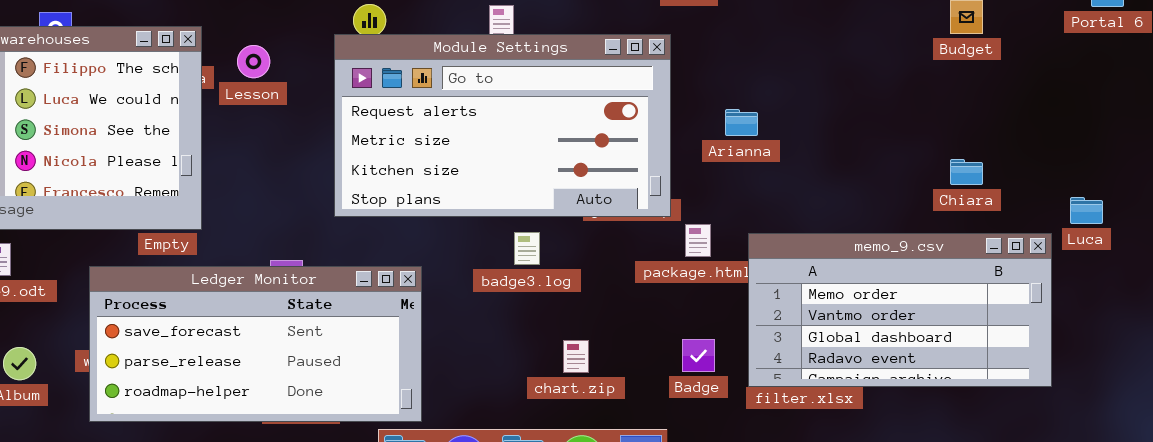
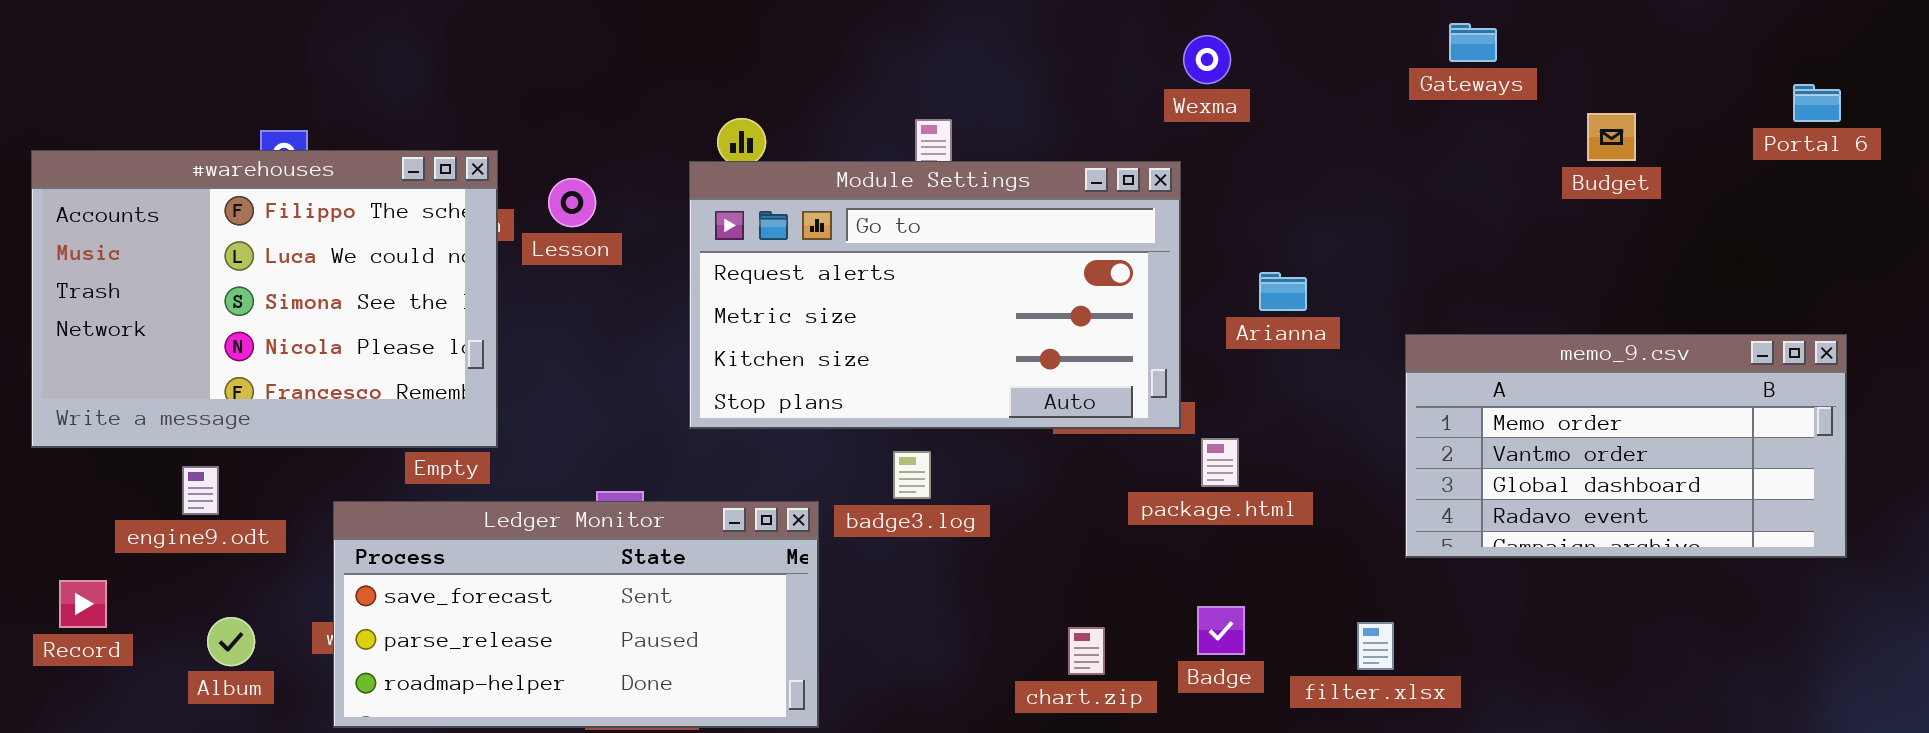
badge3.log: [514,232,540,265] -> [893,451,931,499], moved
memo_9.csv: [748,233,1052,387] -> [1405,334,1847,558], moved
chart.zip: [563,340,589,373] -> [1068,627,1105,675], moved

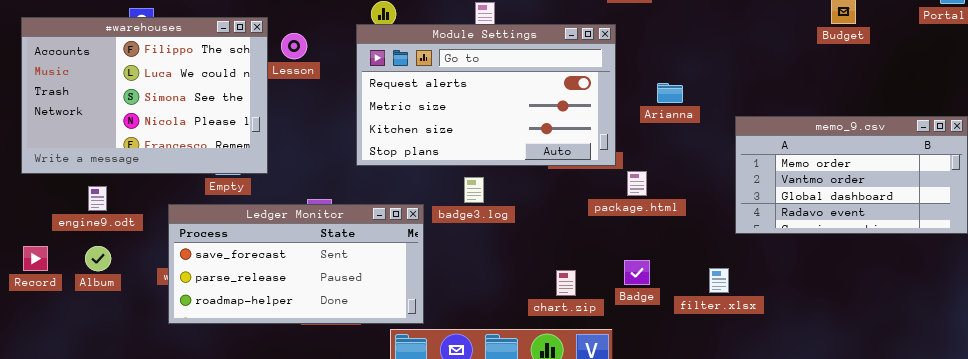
#warehouses: [31,150,498,448] -> [21,17,268,174], moved
Album: [207,617,255,666] -> [85,246,111,271], moved

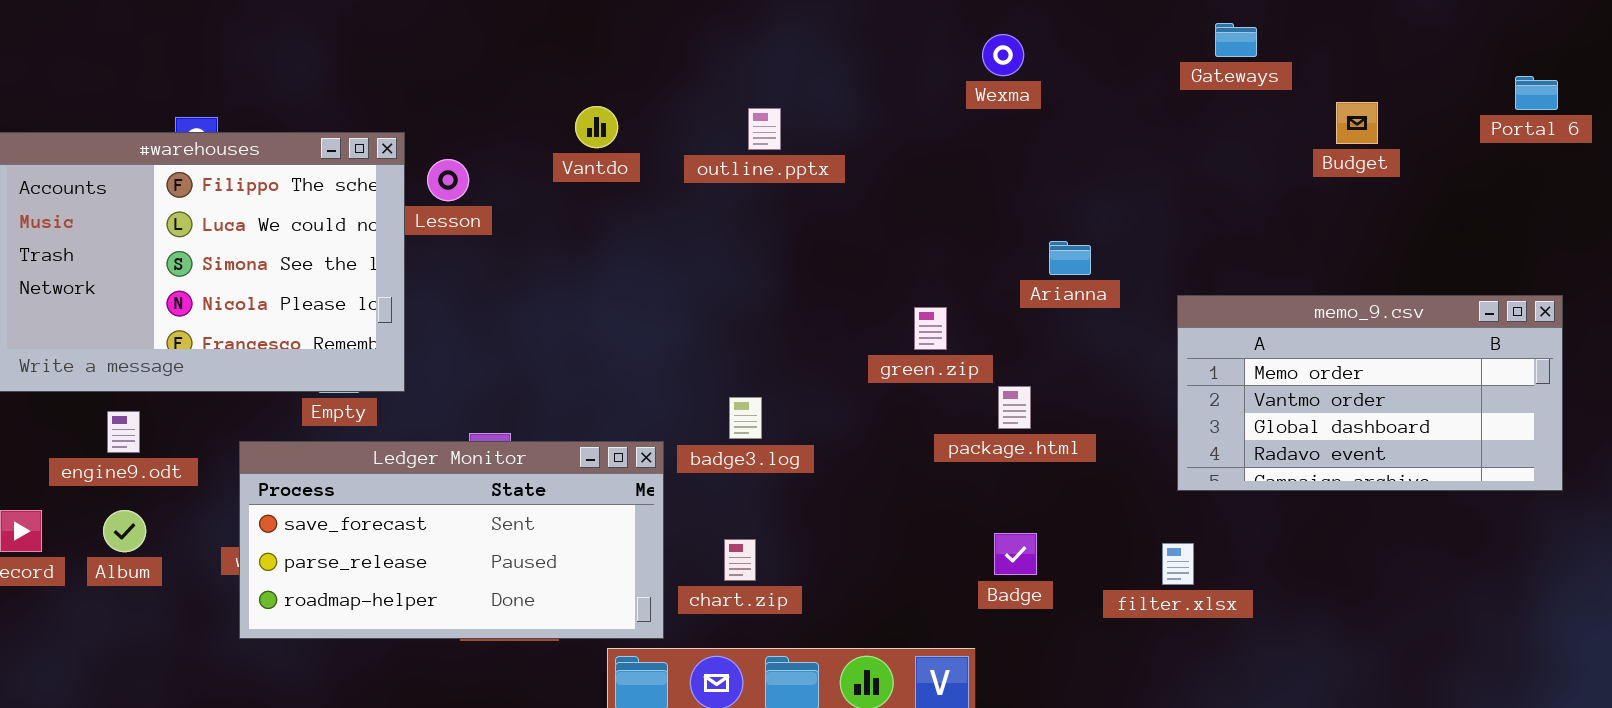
Module Settings: [356,24,616,166] -> none, closed
filter.xlsx: [709,268,729,293] -> [1162,543,1194,585], moved
chart.zip: [556,270,576,296] -> [724,539,756,581], moved

